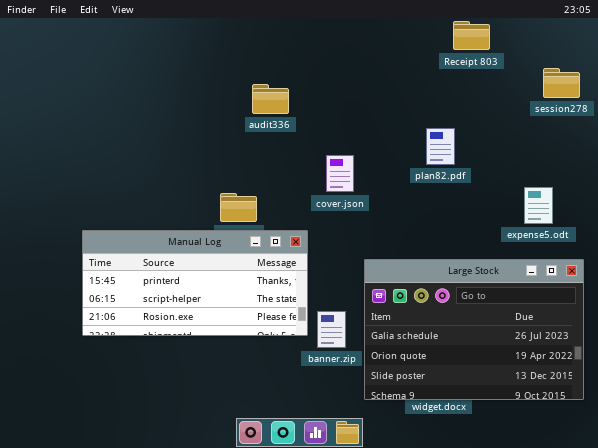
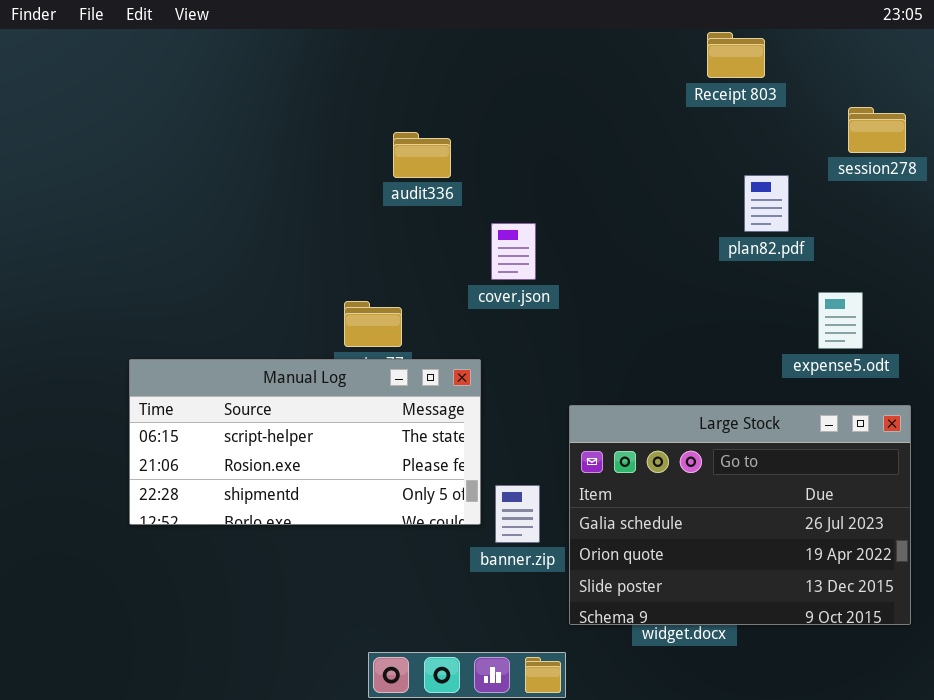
plan82.pdf: [426,128,455,165] -> [744,175,789,232], moved
cover.json: [326,155,354,192] -> [491,223,536,280], moved
Manual Log: [82,230,308,336] -> [129,359,481,525], scrolled down 1 row

